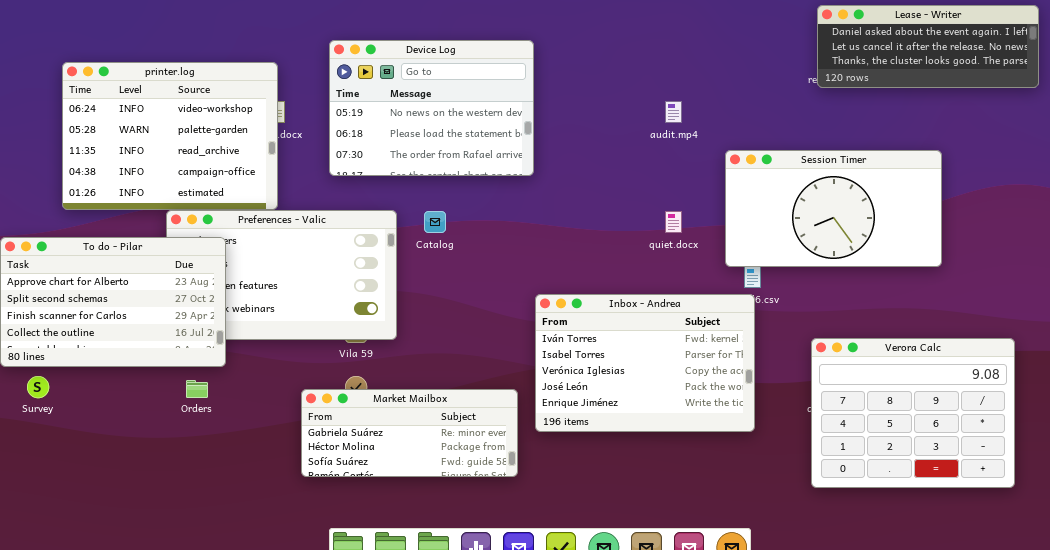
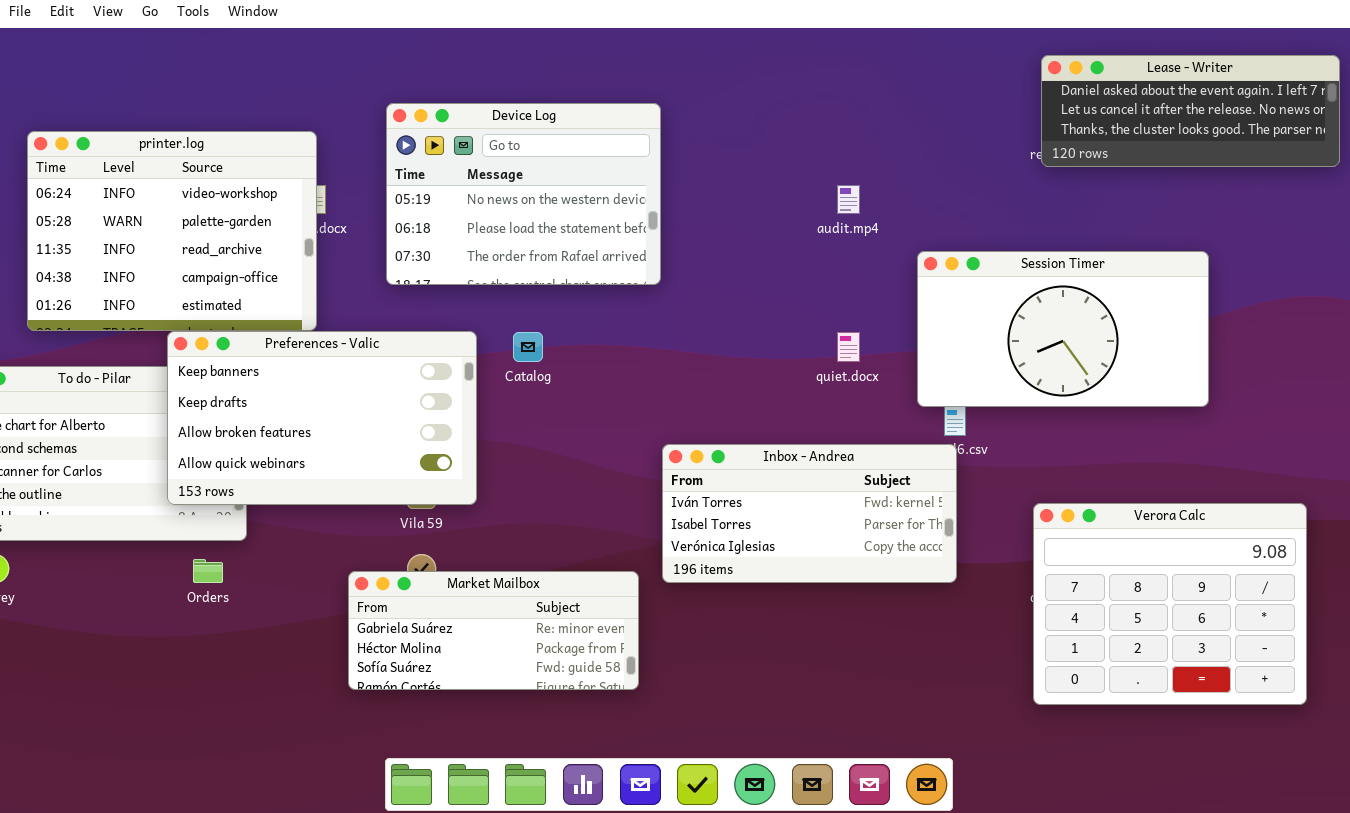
Preferences - Valic: [166,210,397,340] -> [167,331,477,505], raised
Inbox - Andrea: [535,294,755,432] -> [662,444,957,583], resized

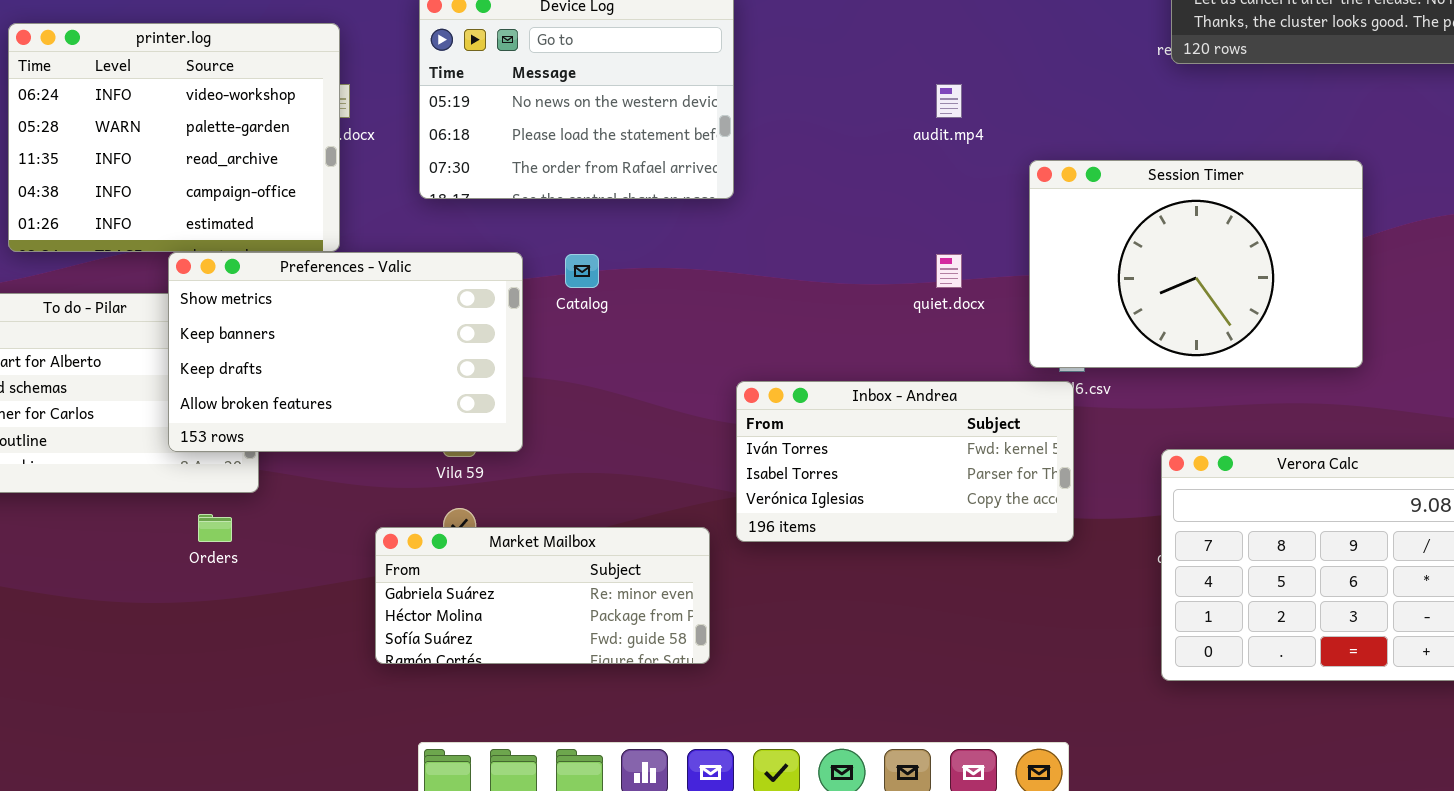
Session Timer: [917,251,1209,407] -> [1029,160,1363,368], resized
Preferences - Valic: [167,331,477,505] -> [168,252,523,452], scrolled up 1 row

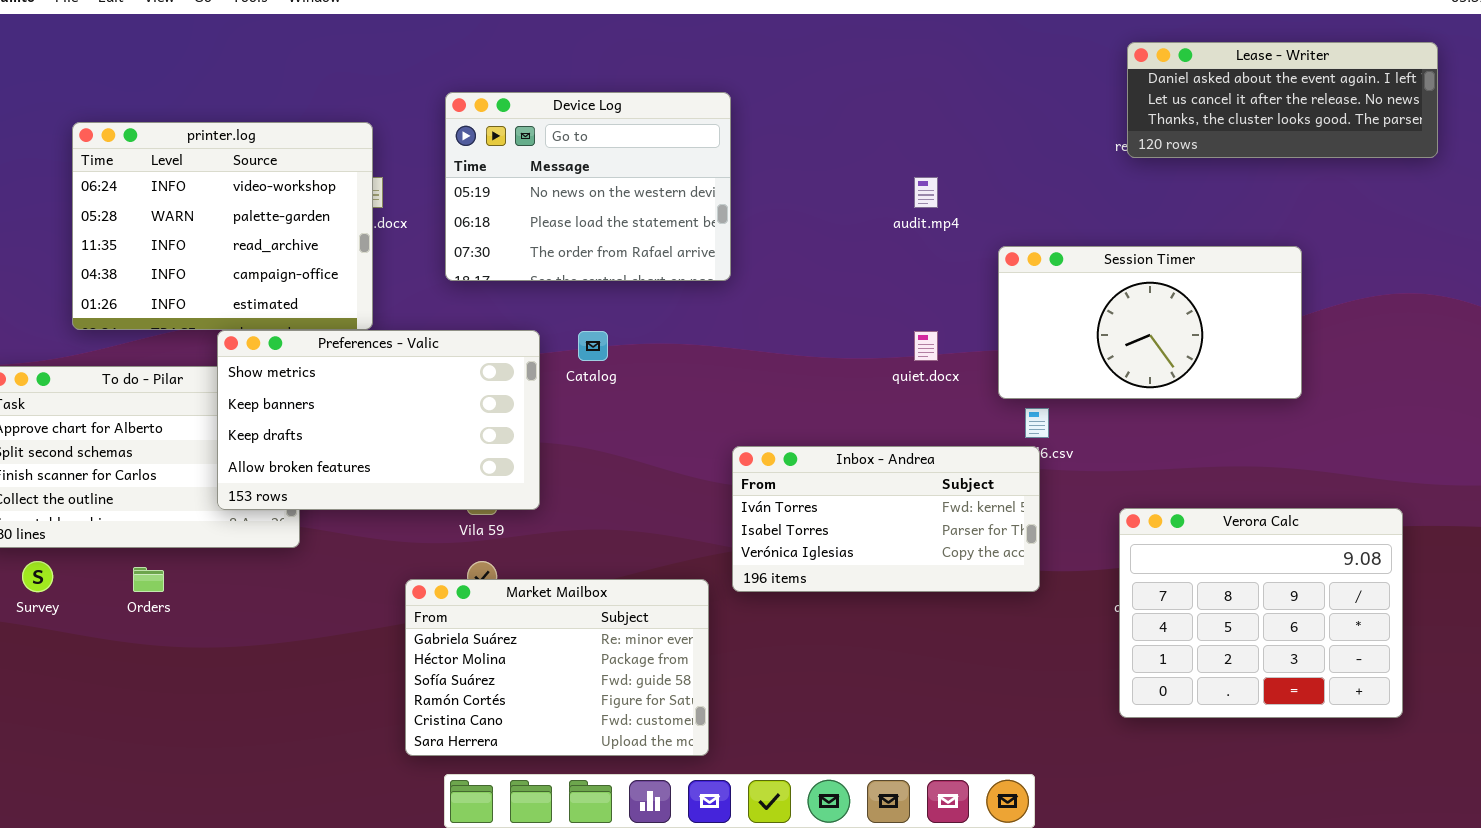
Session Timer: [1029,160,1363,368] -> [998,246,1302,399], resized
Orders: [198,514,232,542] -> [133,567,164,592], moved
Market Mailbox: [375,527,710,664] -> [405,579,709,756], resized

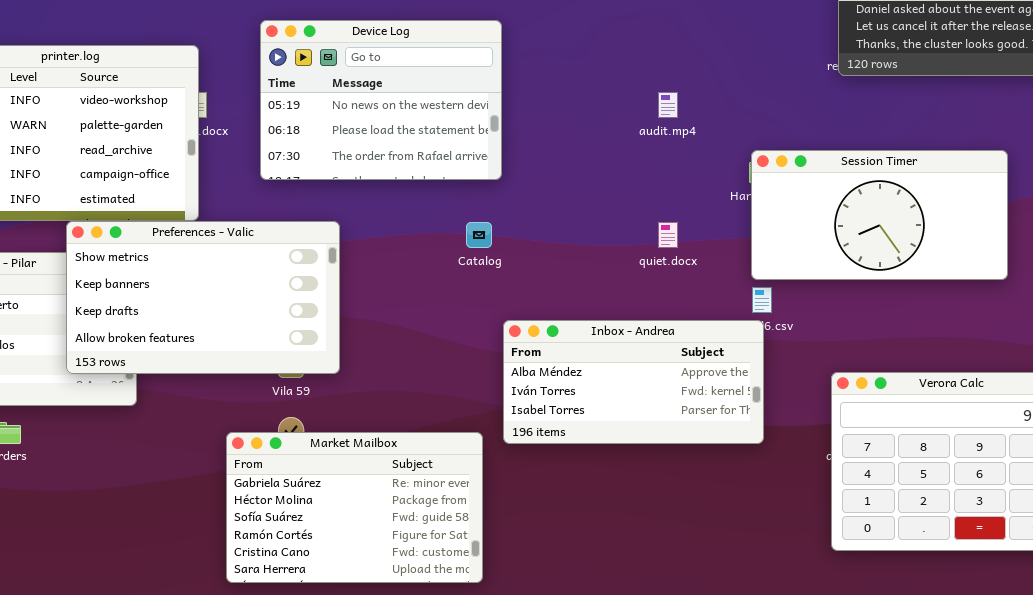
Session Timer: [998,246,1302,399] -> [751,150,1008,280], moved
Catalog: [578,331,608,361] -> [466,222,492,248], moved
Inbox - Andrea: [732,446,1040,592] -> [503,320,764,444], scrolled up 1 row

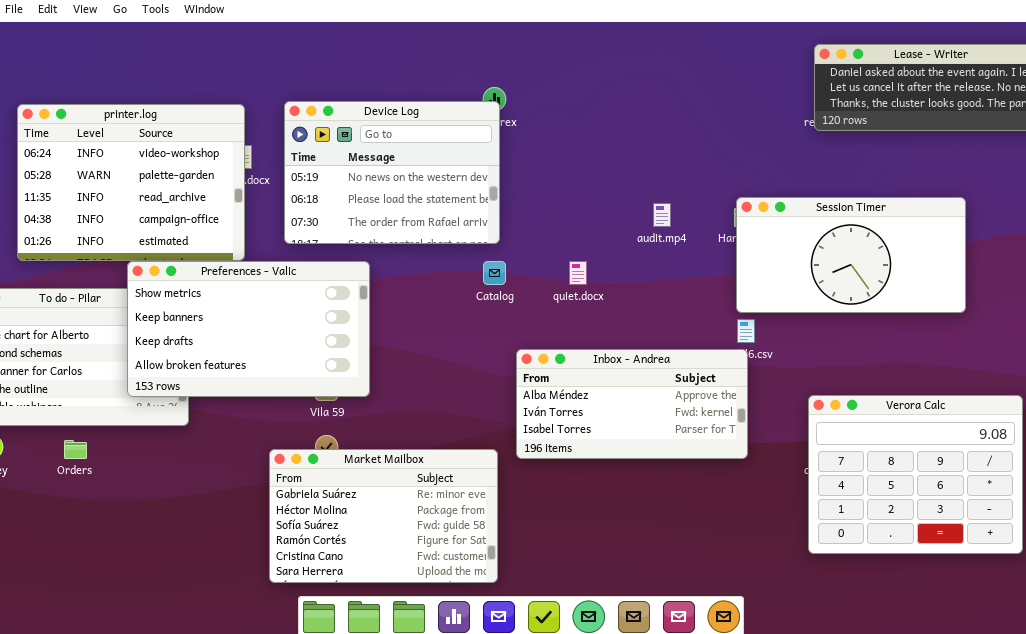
Device Log: [260,20,502,180] -> [284,101,500,244], moved
audit.mp4: [658,92,678,118] -> [653,203,671,227], moved
quiet.docx: [658,222,678,248] -> [569,261,587,285], moved

